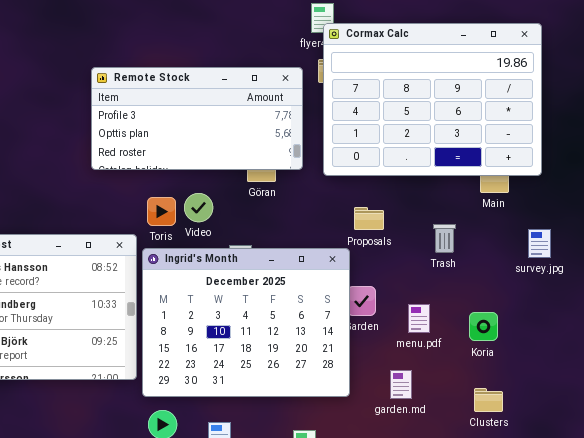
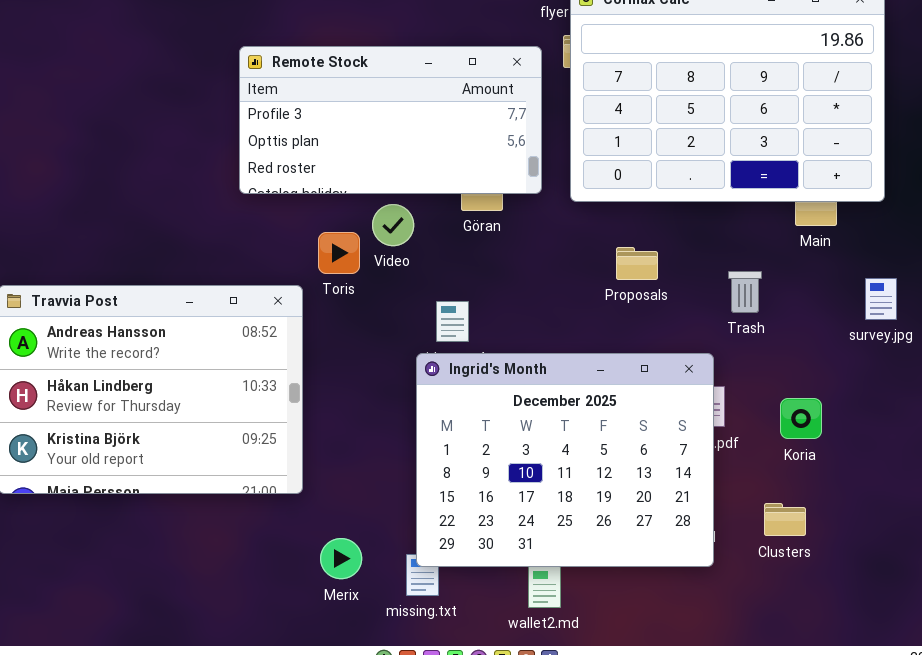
Video: [184,193,213,222] -> [372,204,414,246], moved
Ingrid's Month: [142,248,350,397] -> [416,353,714,567], moved
Clusters: [474,388,503,412] -> [764,503,806,536], moved

